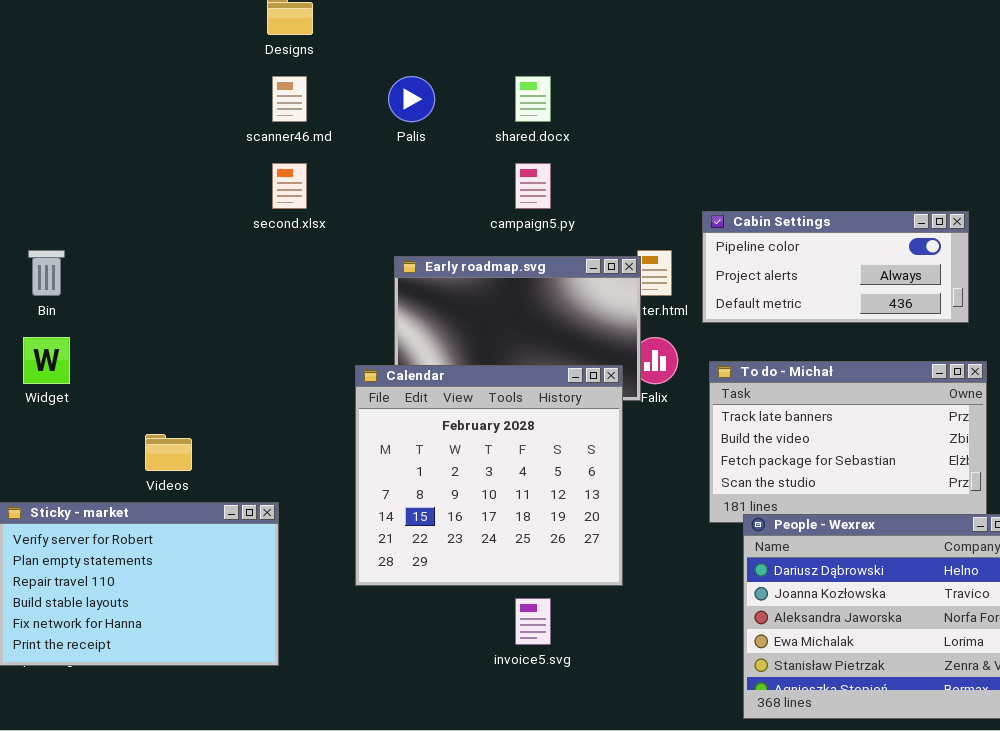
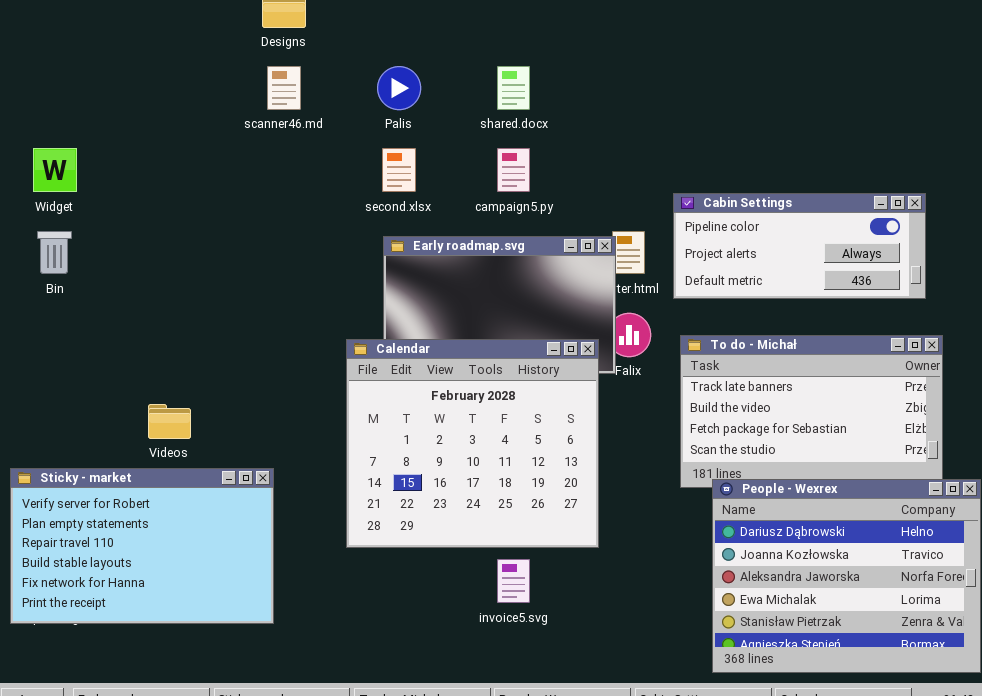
second.xlsx: [272,163,307,209] -> [382,148,416,192], moved
Widget: [23,337,70,384] -> [33,148,77,192], moved

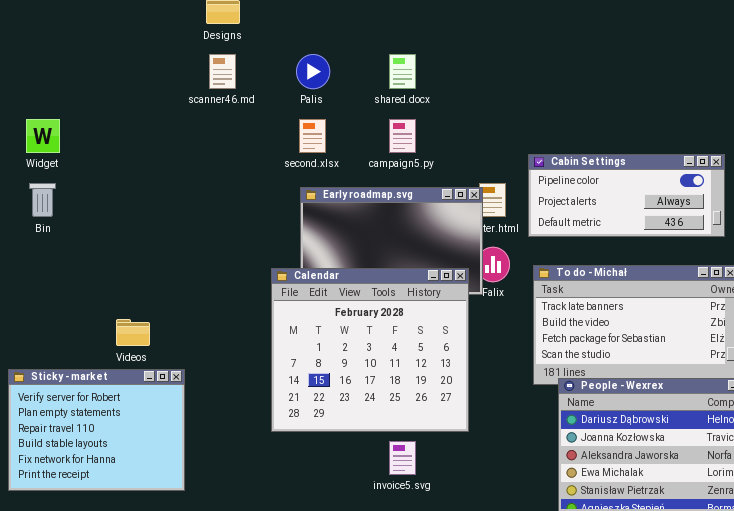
Sticky - market: [10,468,274,624] -> [8,369,185,491], resized

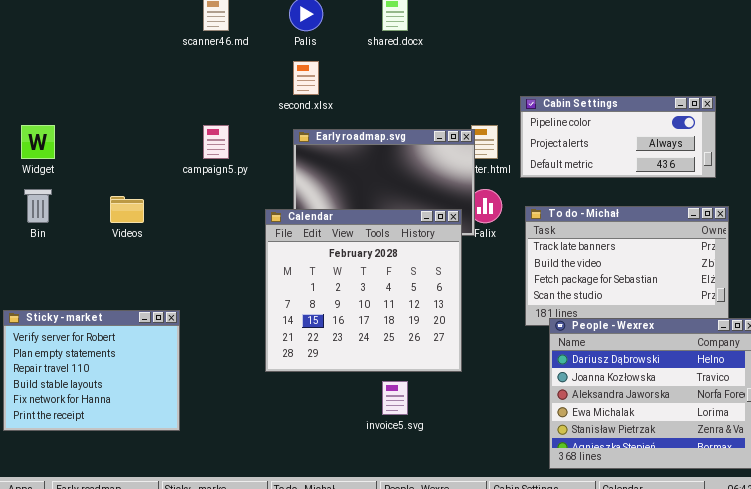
Widget: [26,119,60,153] -> [21,125,55,159], moved
campaign5.py: [389,119,416,153] -> [203,125,229,159], moved
Bin: [29,183,56,217] -> [24,189,52,223], moved
Videos: [116,319,150,346] -> [110,196,144,223], moved

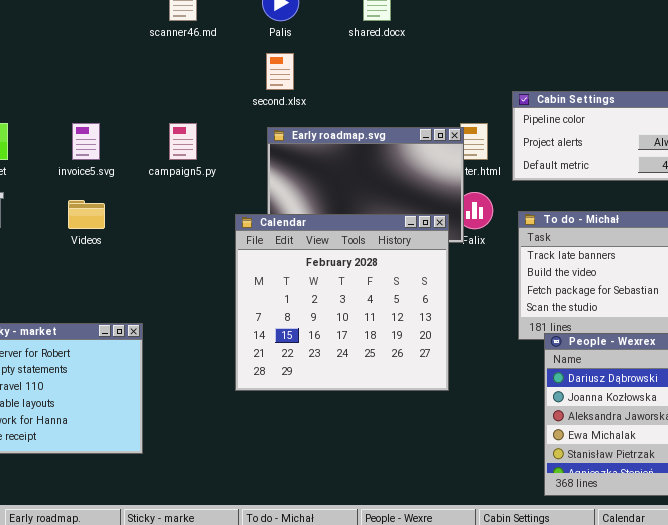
invoice5.svg: [382,381,408,415] -> [72,123,100,160], moved

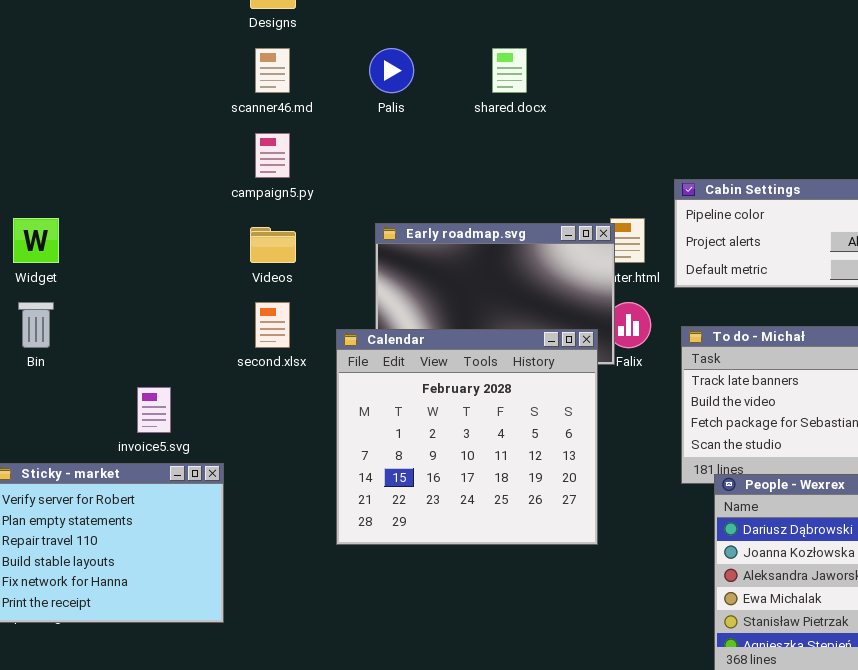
second.xlsx: [266,53,294,90] -> [255,302,290,348], moved
invoice5.svg: [72,123,100,160] -> [137,387,171,433], moved
campaign5.py: [169,123,197,160] -> [255,133,290,178], moved
Videos: [68,200,105,229] -> [250,227,296,263], moved

